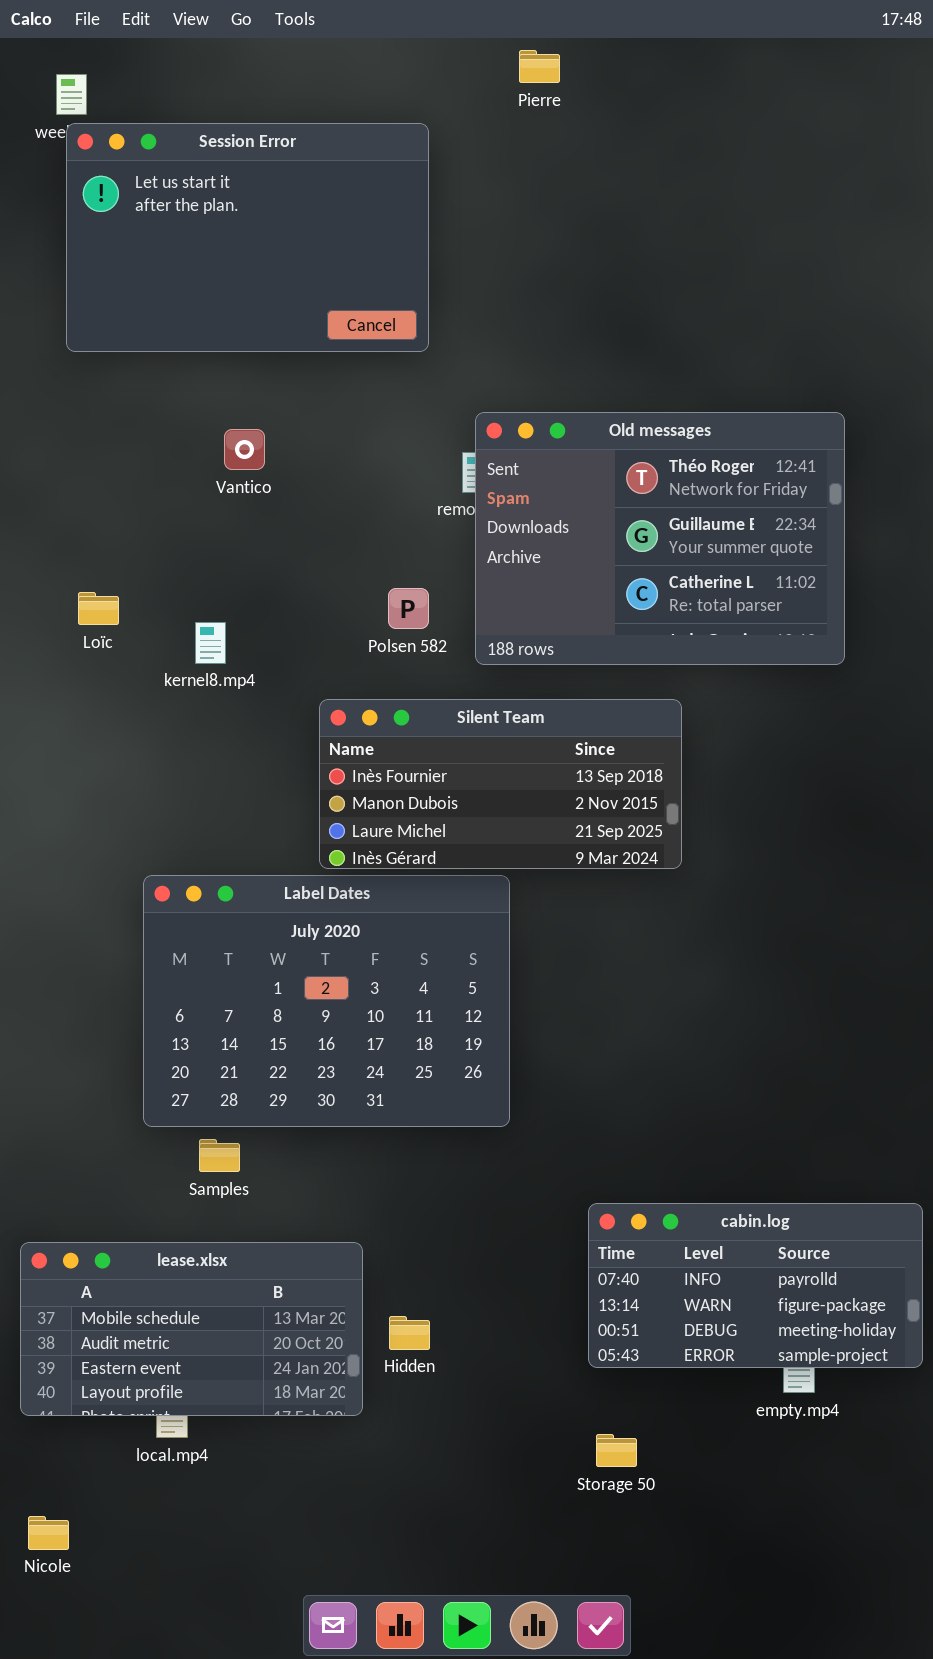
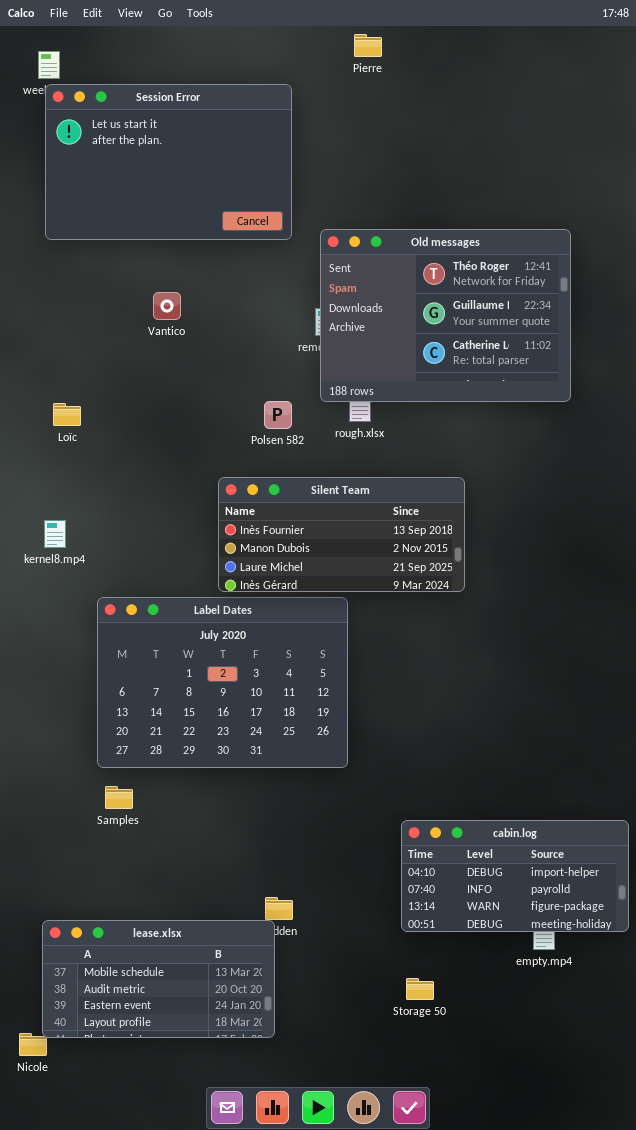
Old messages: [475,412,845,665] -> [320,229,571,402], moved
kernel8.mp4: [195,622,226,664] -> [44,520,66,548], moved
Samples: [199,1139,240,1172] -> [105,786,133,809], moved
cabin.log: [588,1203,923,1368] -> [401,820,629,932], scrolled up 1 row
lease.xlsx: [20,1242,363,1416] -> [42,920,275,1038], moved

